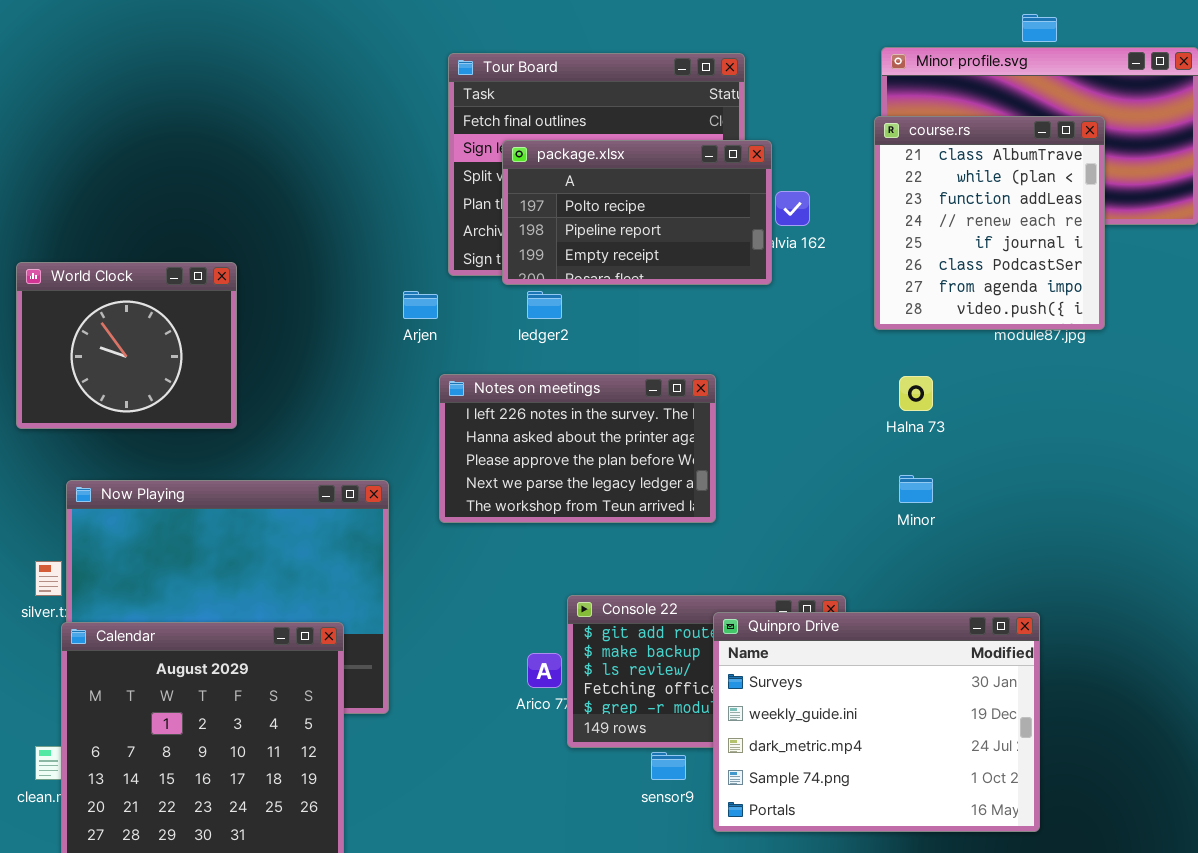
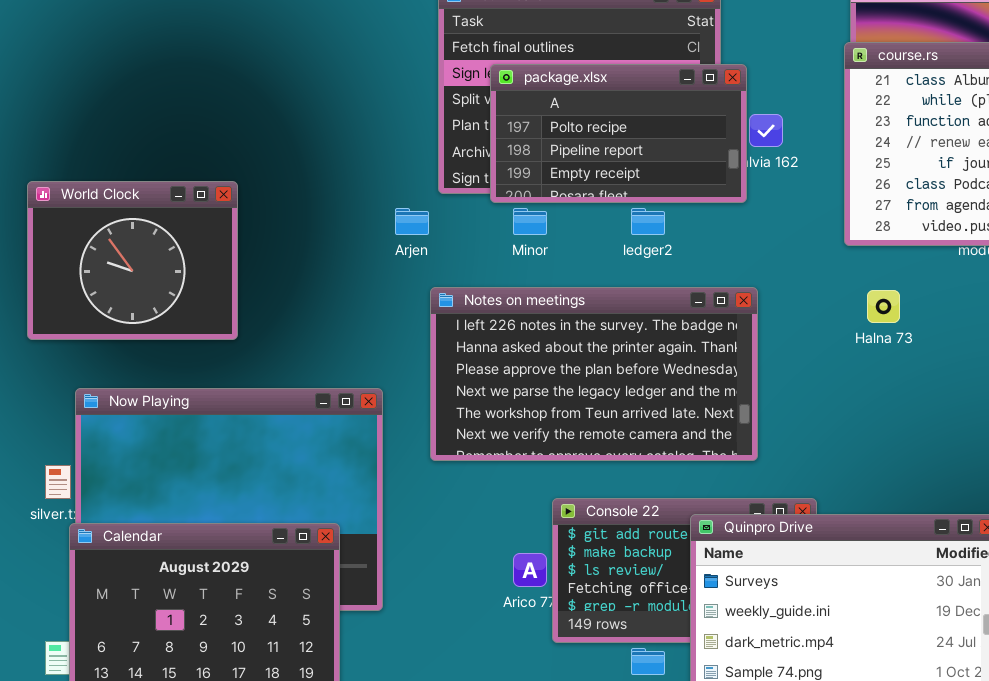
ledger2: [527,291,562,319] -> [631,208,665,235], moved
Notes on meetings: [439,374,716,523] -> [430,287,758,461], resized
Minor: [899,475,933,503] -> [513,208,547,235], moved

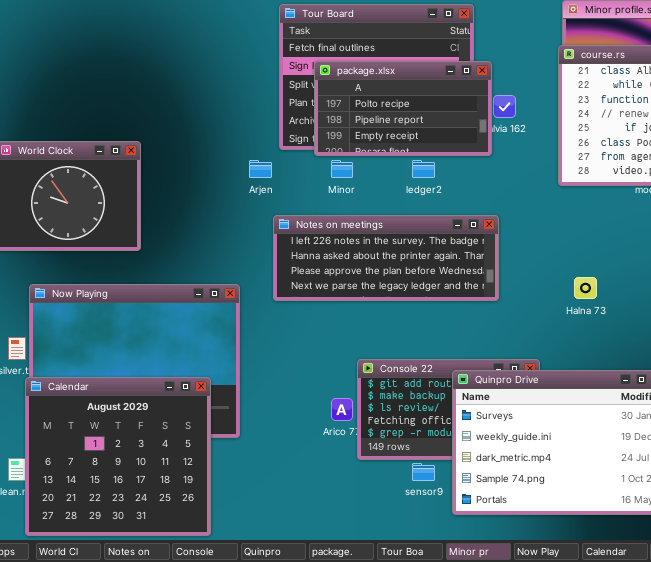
Notes on meetings: [430,287,758,461] -> [273,215,499,301], resized
Halna 73: [867,290,900,323] -> [574,277,597,299], moved

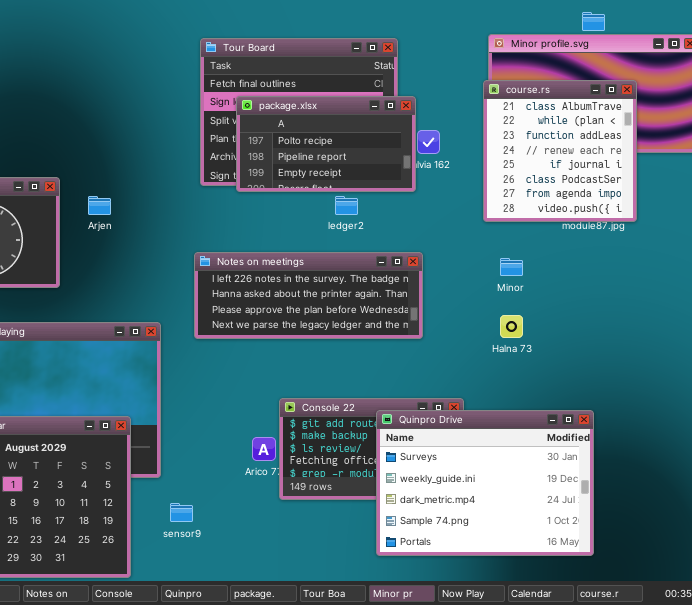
Arjen: [249,160,272,178] -> [88,196,111,215], moved
Minor: [331,160,353,178] -> [500,258,523,276], moved
sensor9: [412,463,435,481] -> [170,503,193,522], moved

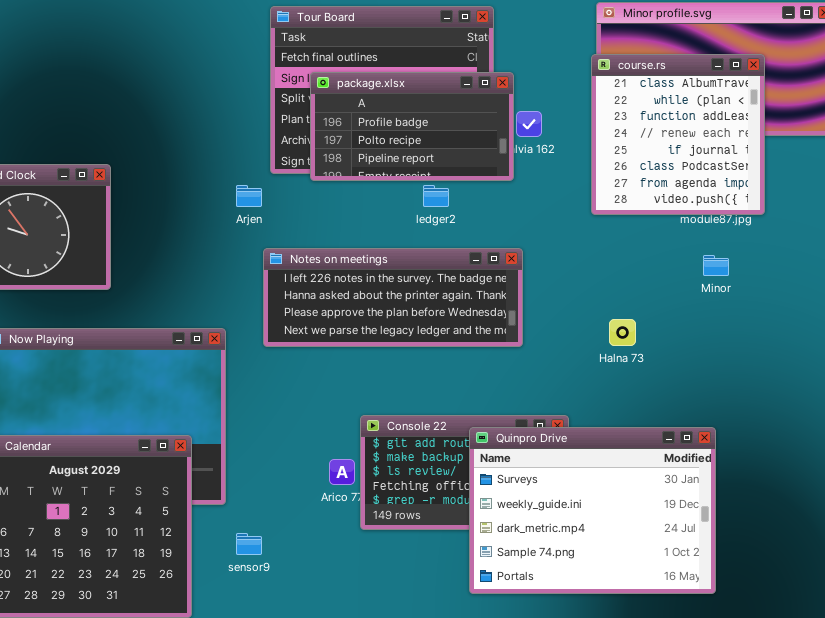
package.xlsx: [236,96,416,192] -> [310,72,514,181], scrolled up 1 row
Arjen: [88,196,111,215] -> [236,185,262,207], moved
Minor: [500,258,523,276] -> [703,255,729,276], moved

